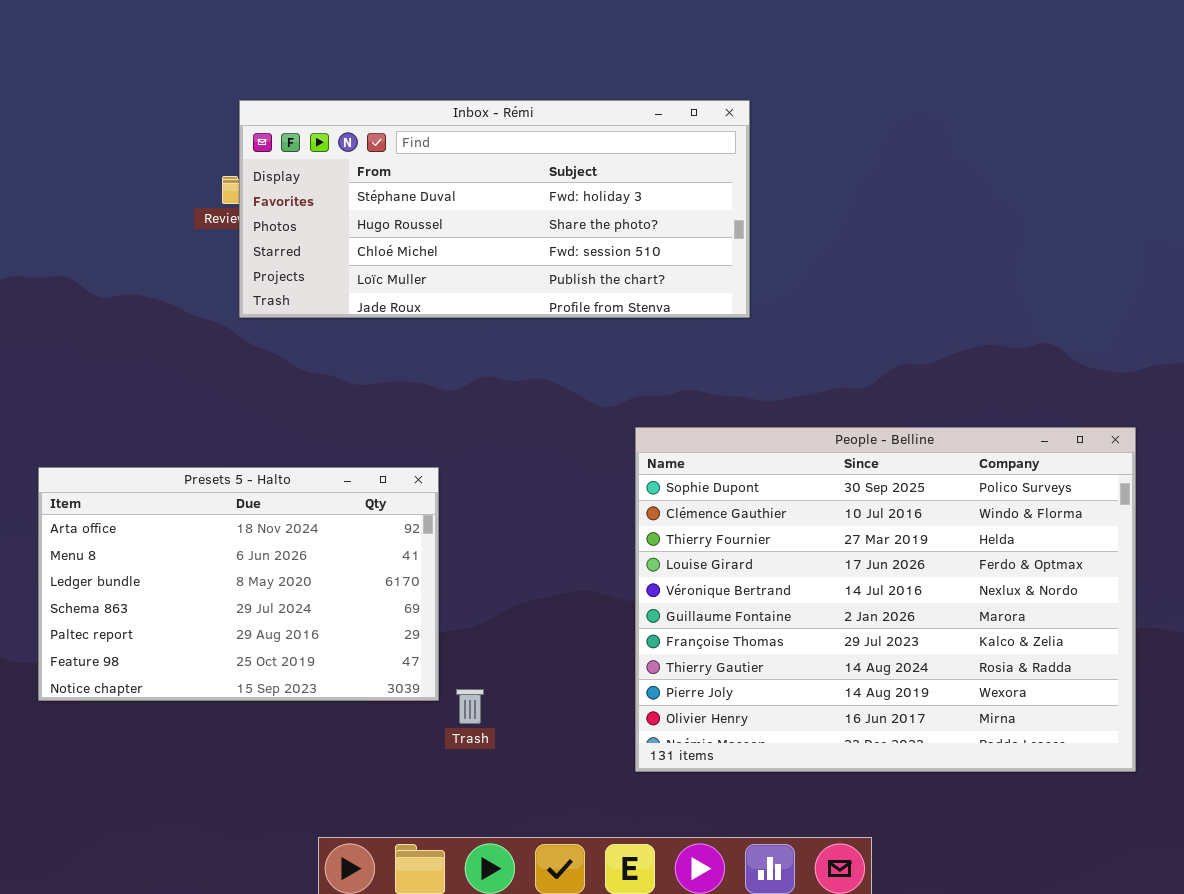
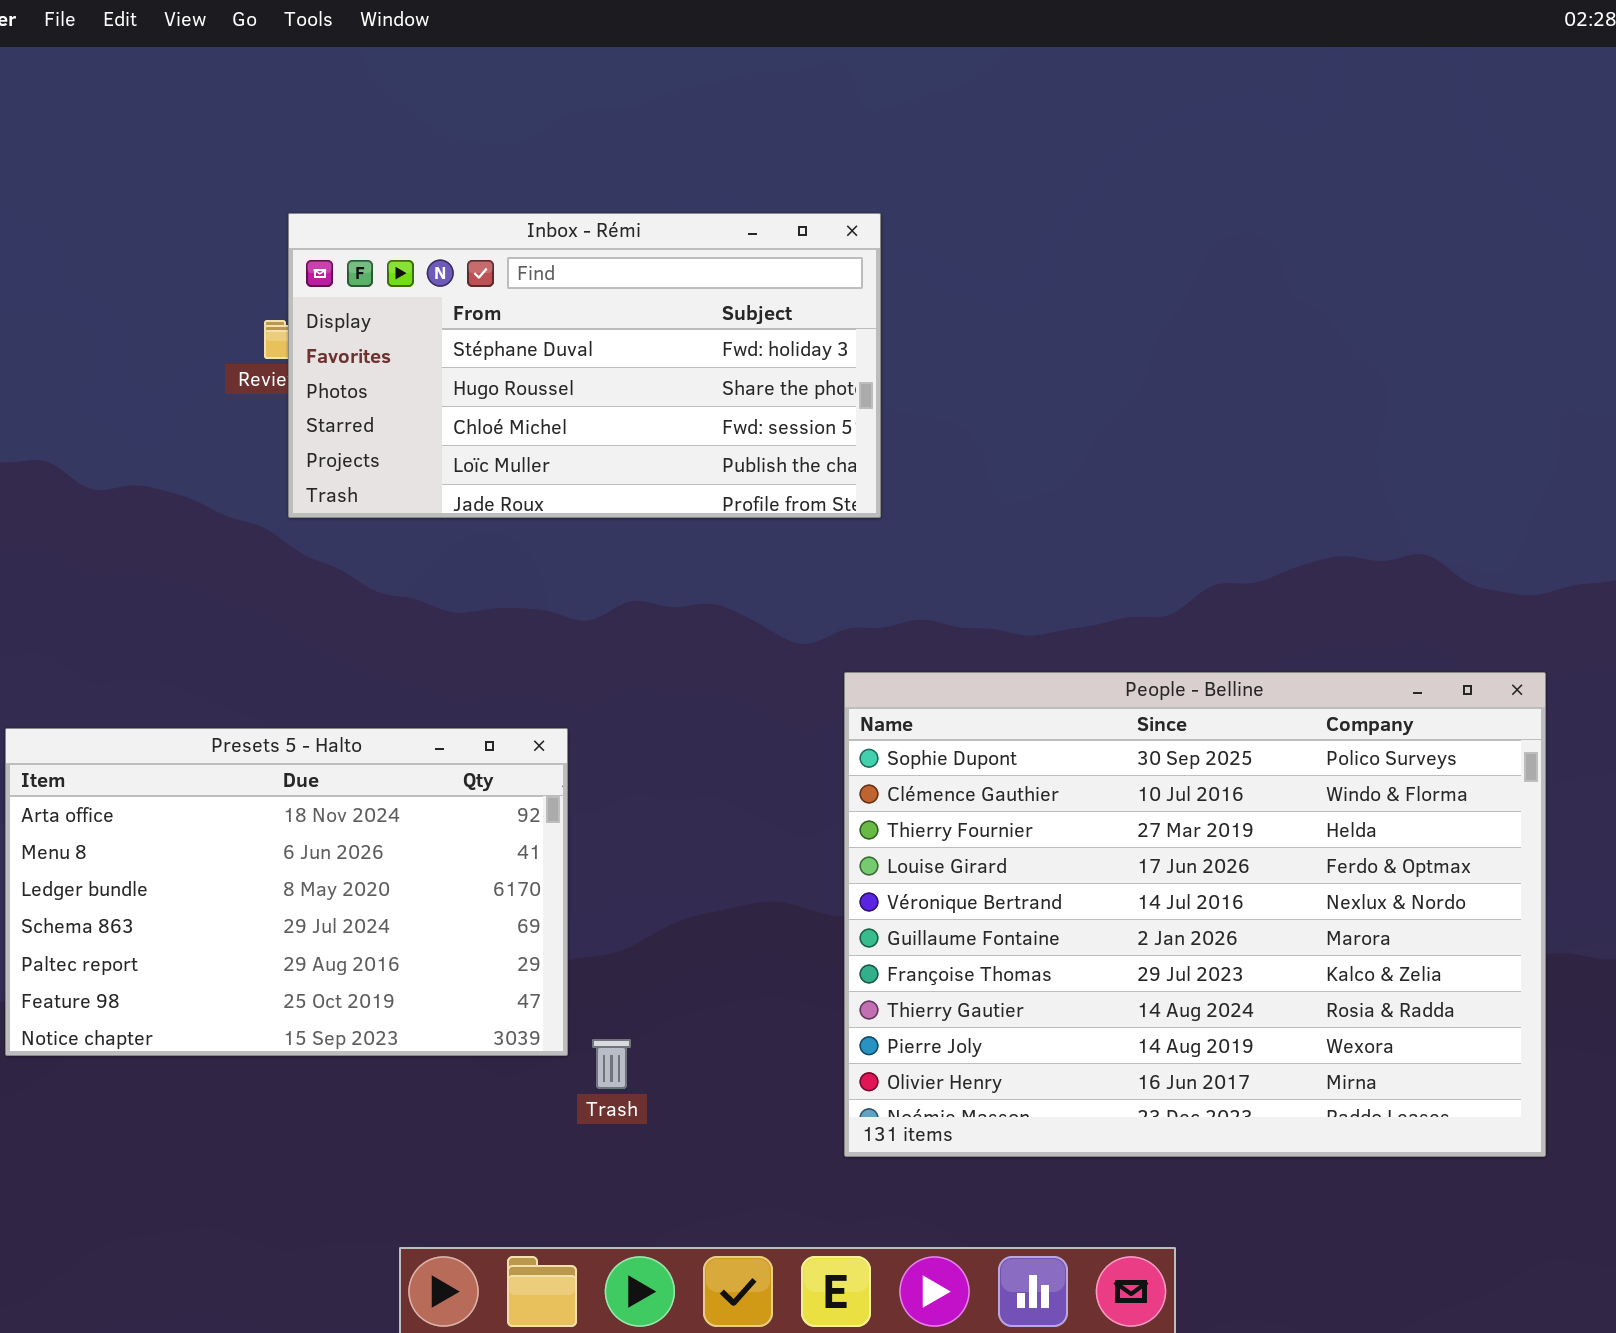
Inbox - Rémi: [239,100,750,318] -> [288,213,881,518], resized

